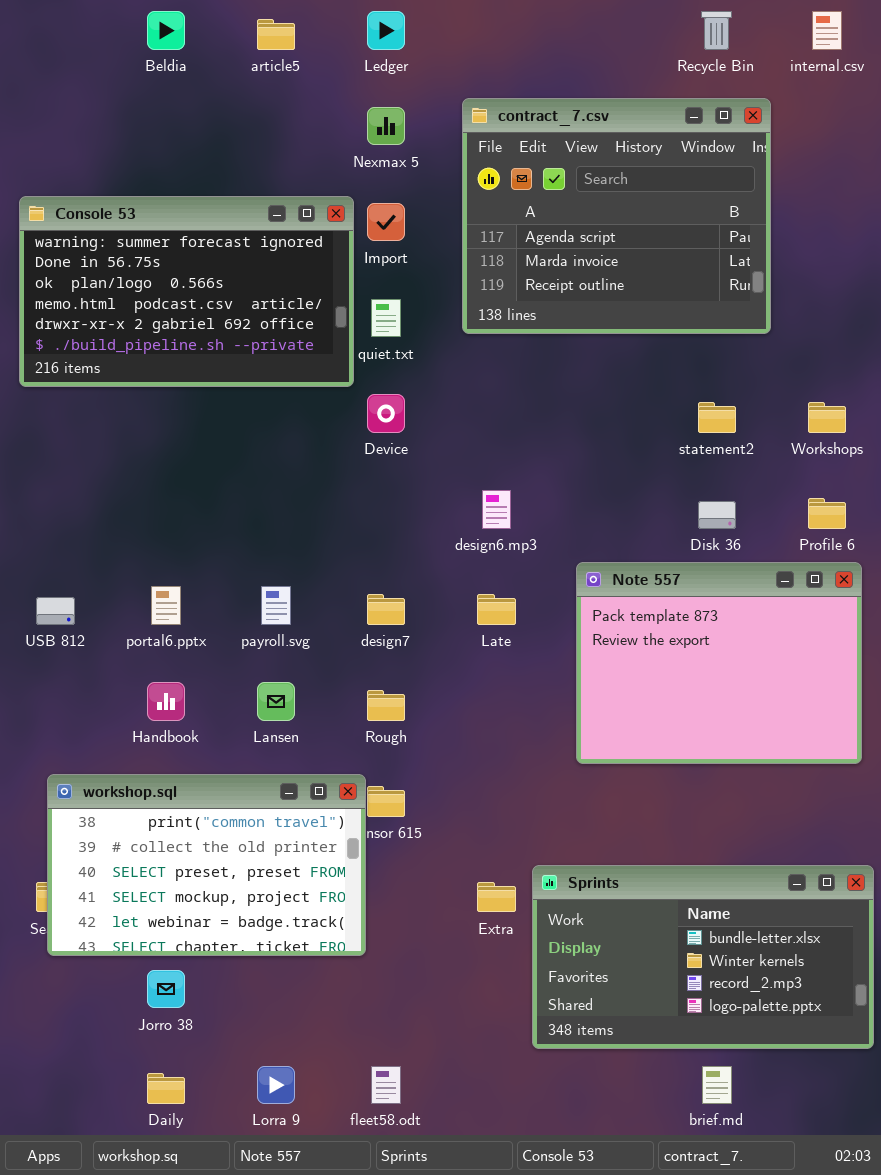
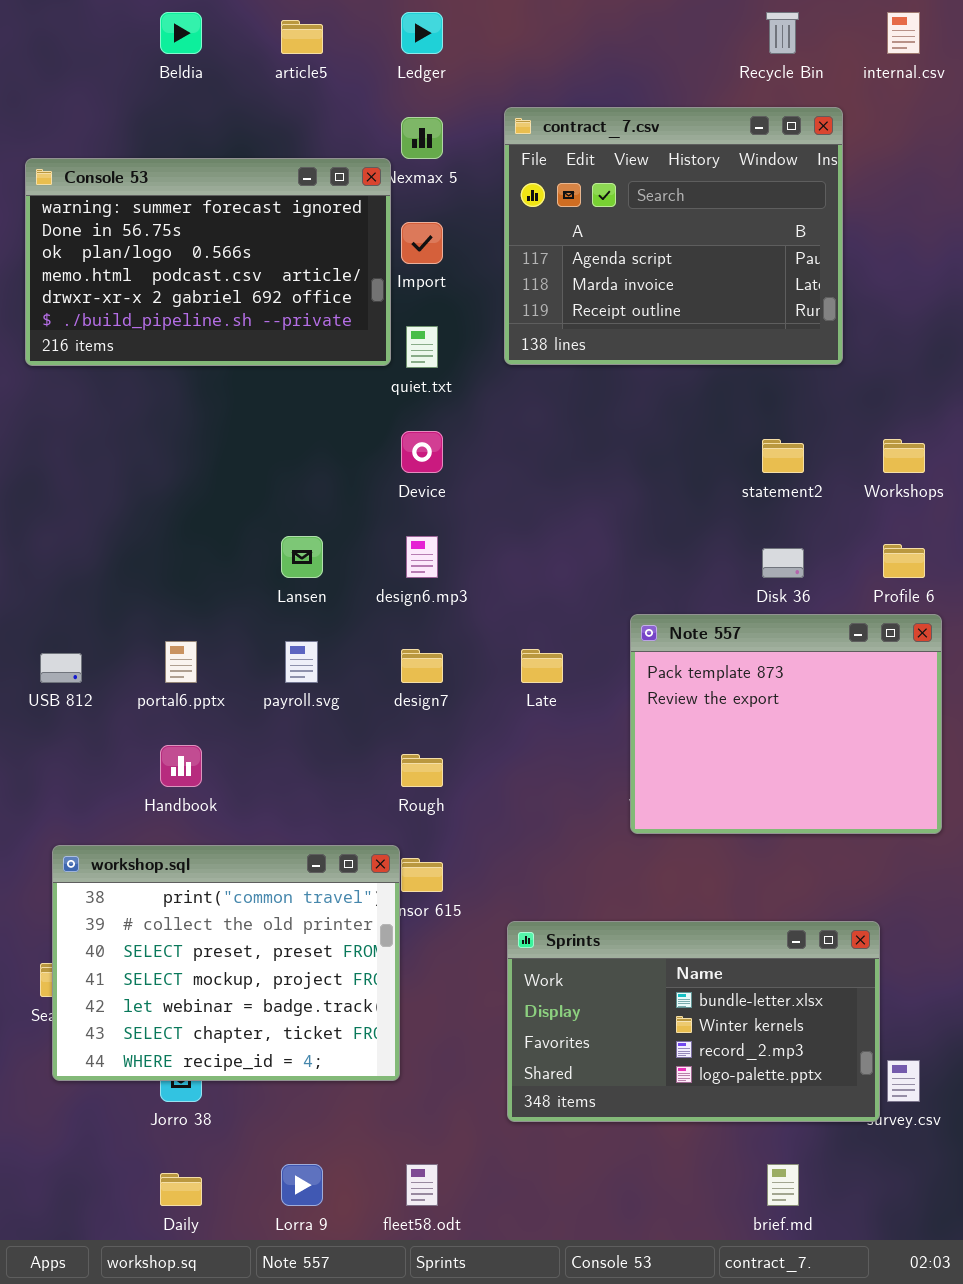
Console 53: [19,196,354,387] -> [25,158,391,366], moved
design6.mp3: [482,490,511,529] -> [406,536,438,578], moved
Lansen: [257,682,295,721] -> [281,536,323,578], moved
workshop.sql: [47,774,366,956] -> [52,845,400,1081], resized
Sprints: [532,865,874,1049] -> [507,921,880,1122], moved

